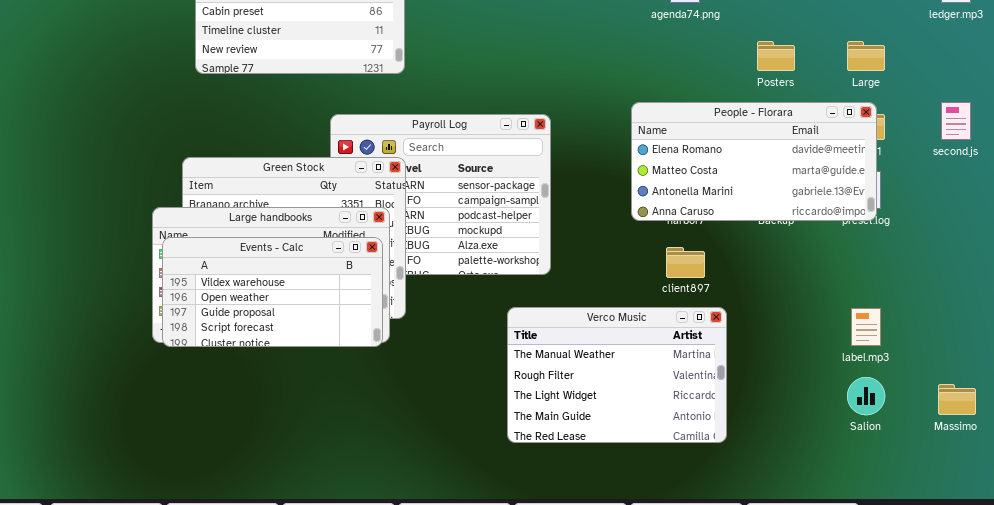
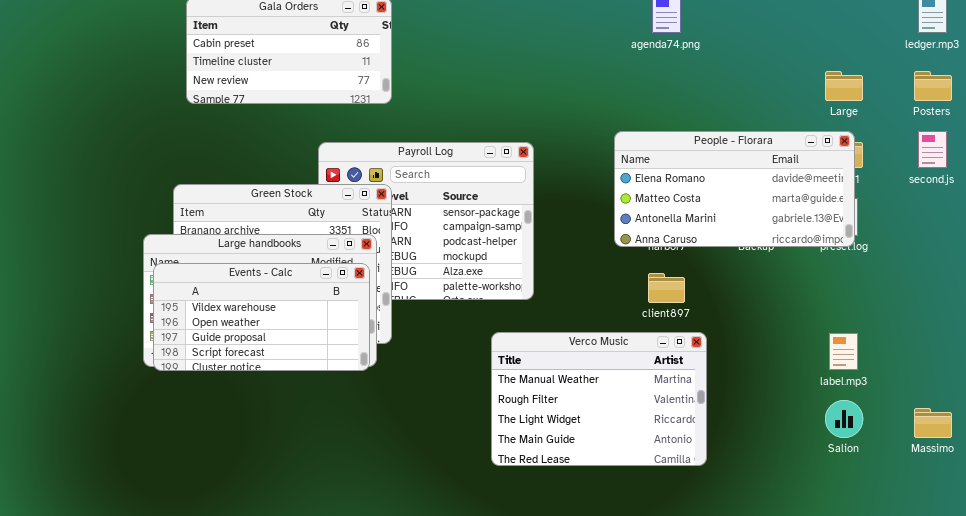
Posters: [757,41,795,71] -> [914,71,952,101], moved

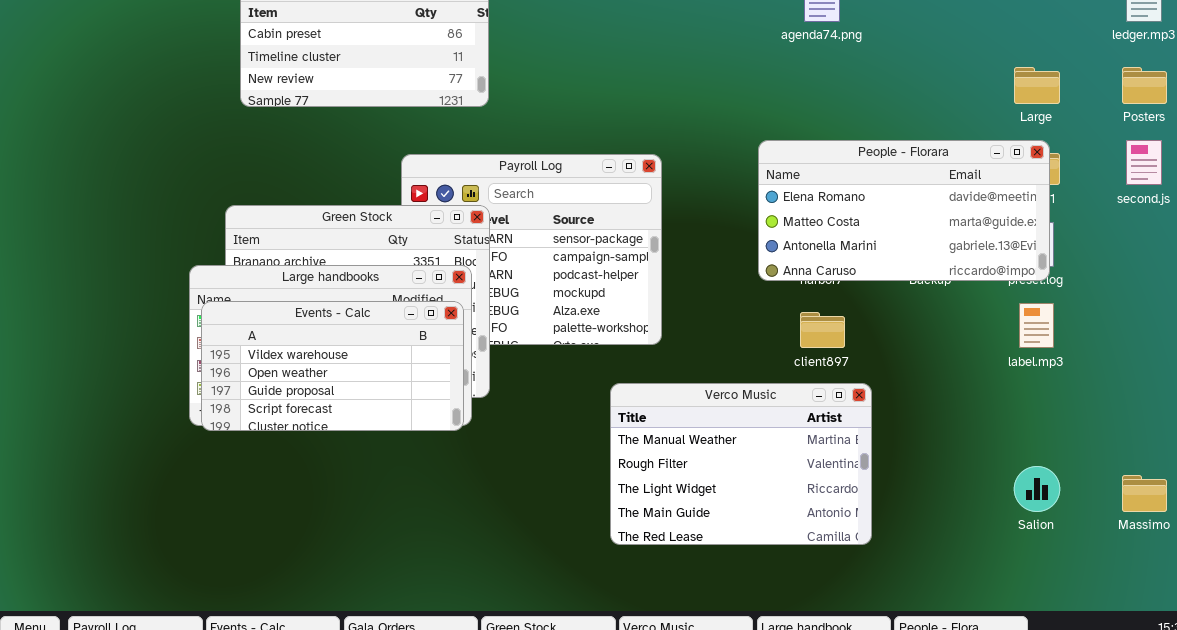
label.mp3: [829,333,858,370] -> [1019,303,1054,348], moved

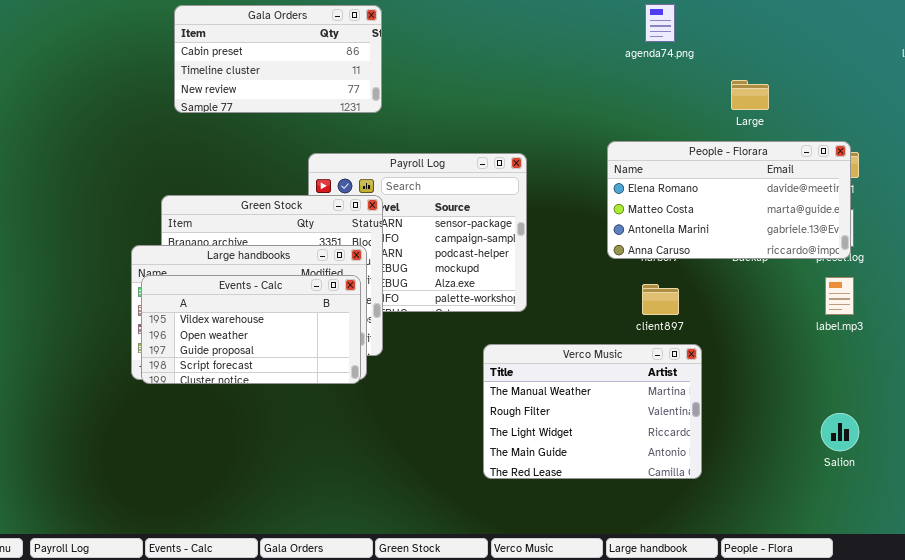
Large: [1014,67,1060,104] -> [731,80,769,110], moved

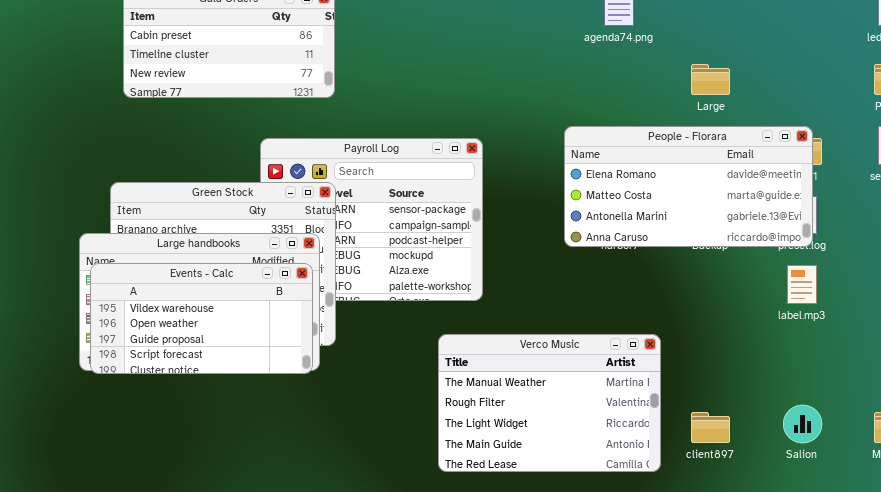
client897: [642,284,679,315] -> [691,412,730,443], moved

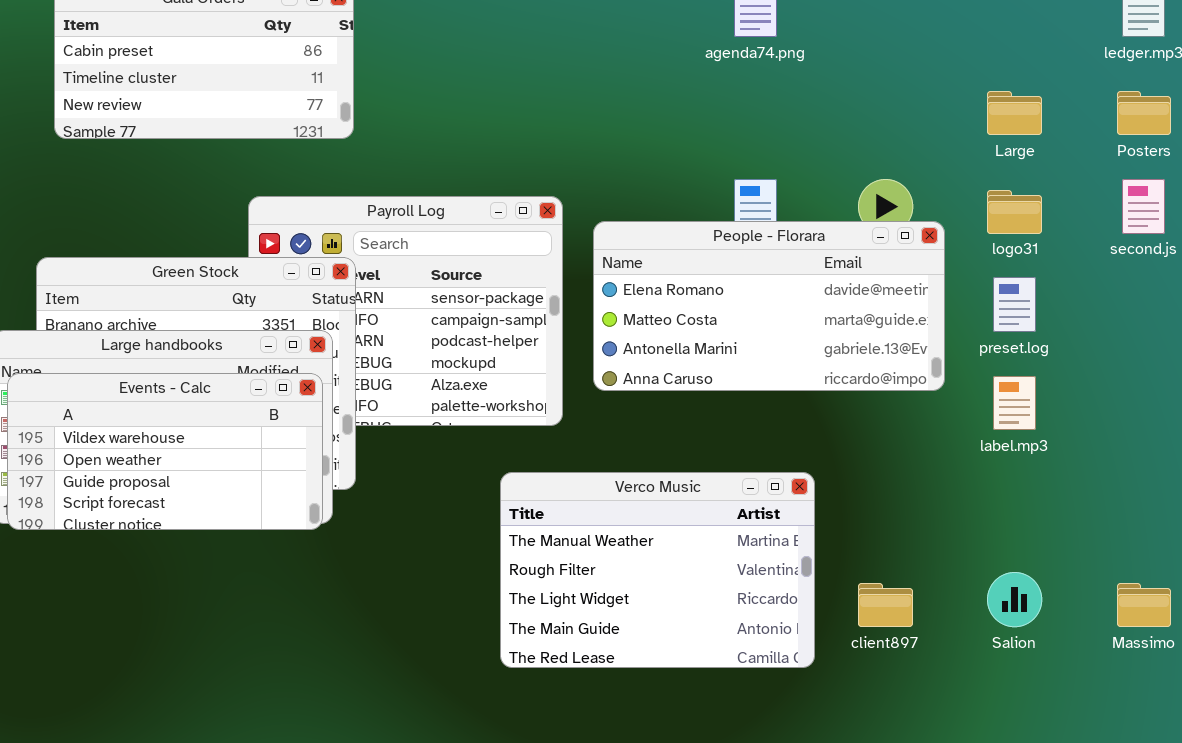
Large: [691,64,730,95] -> [987,91,1042,135], moved
People - Florara: [564,126,813,247] -> [593,221,945,391], moved

